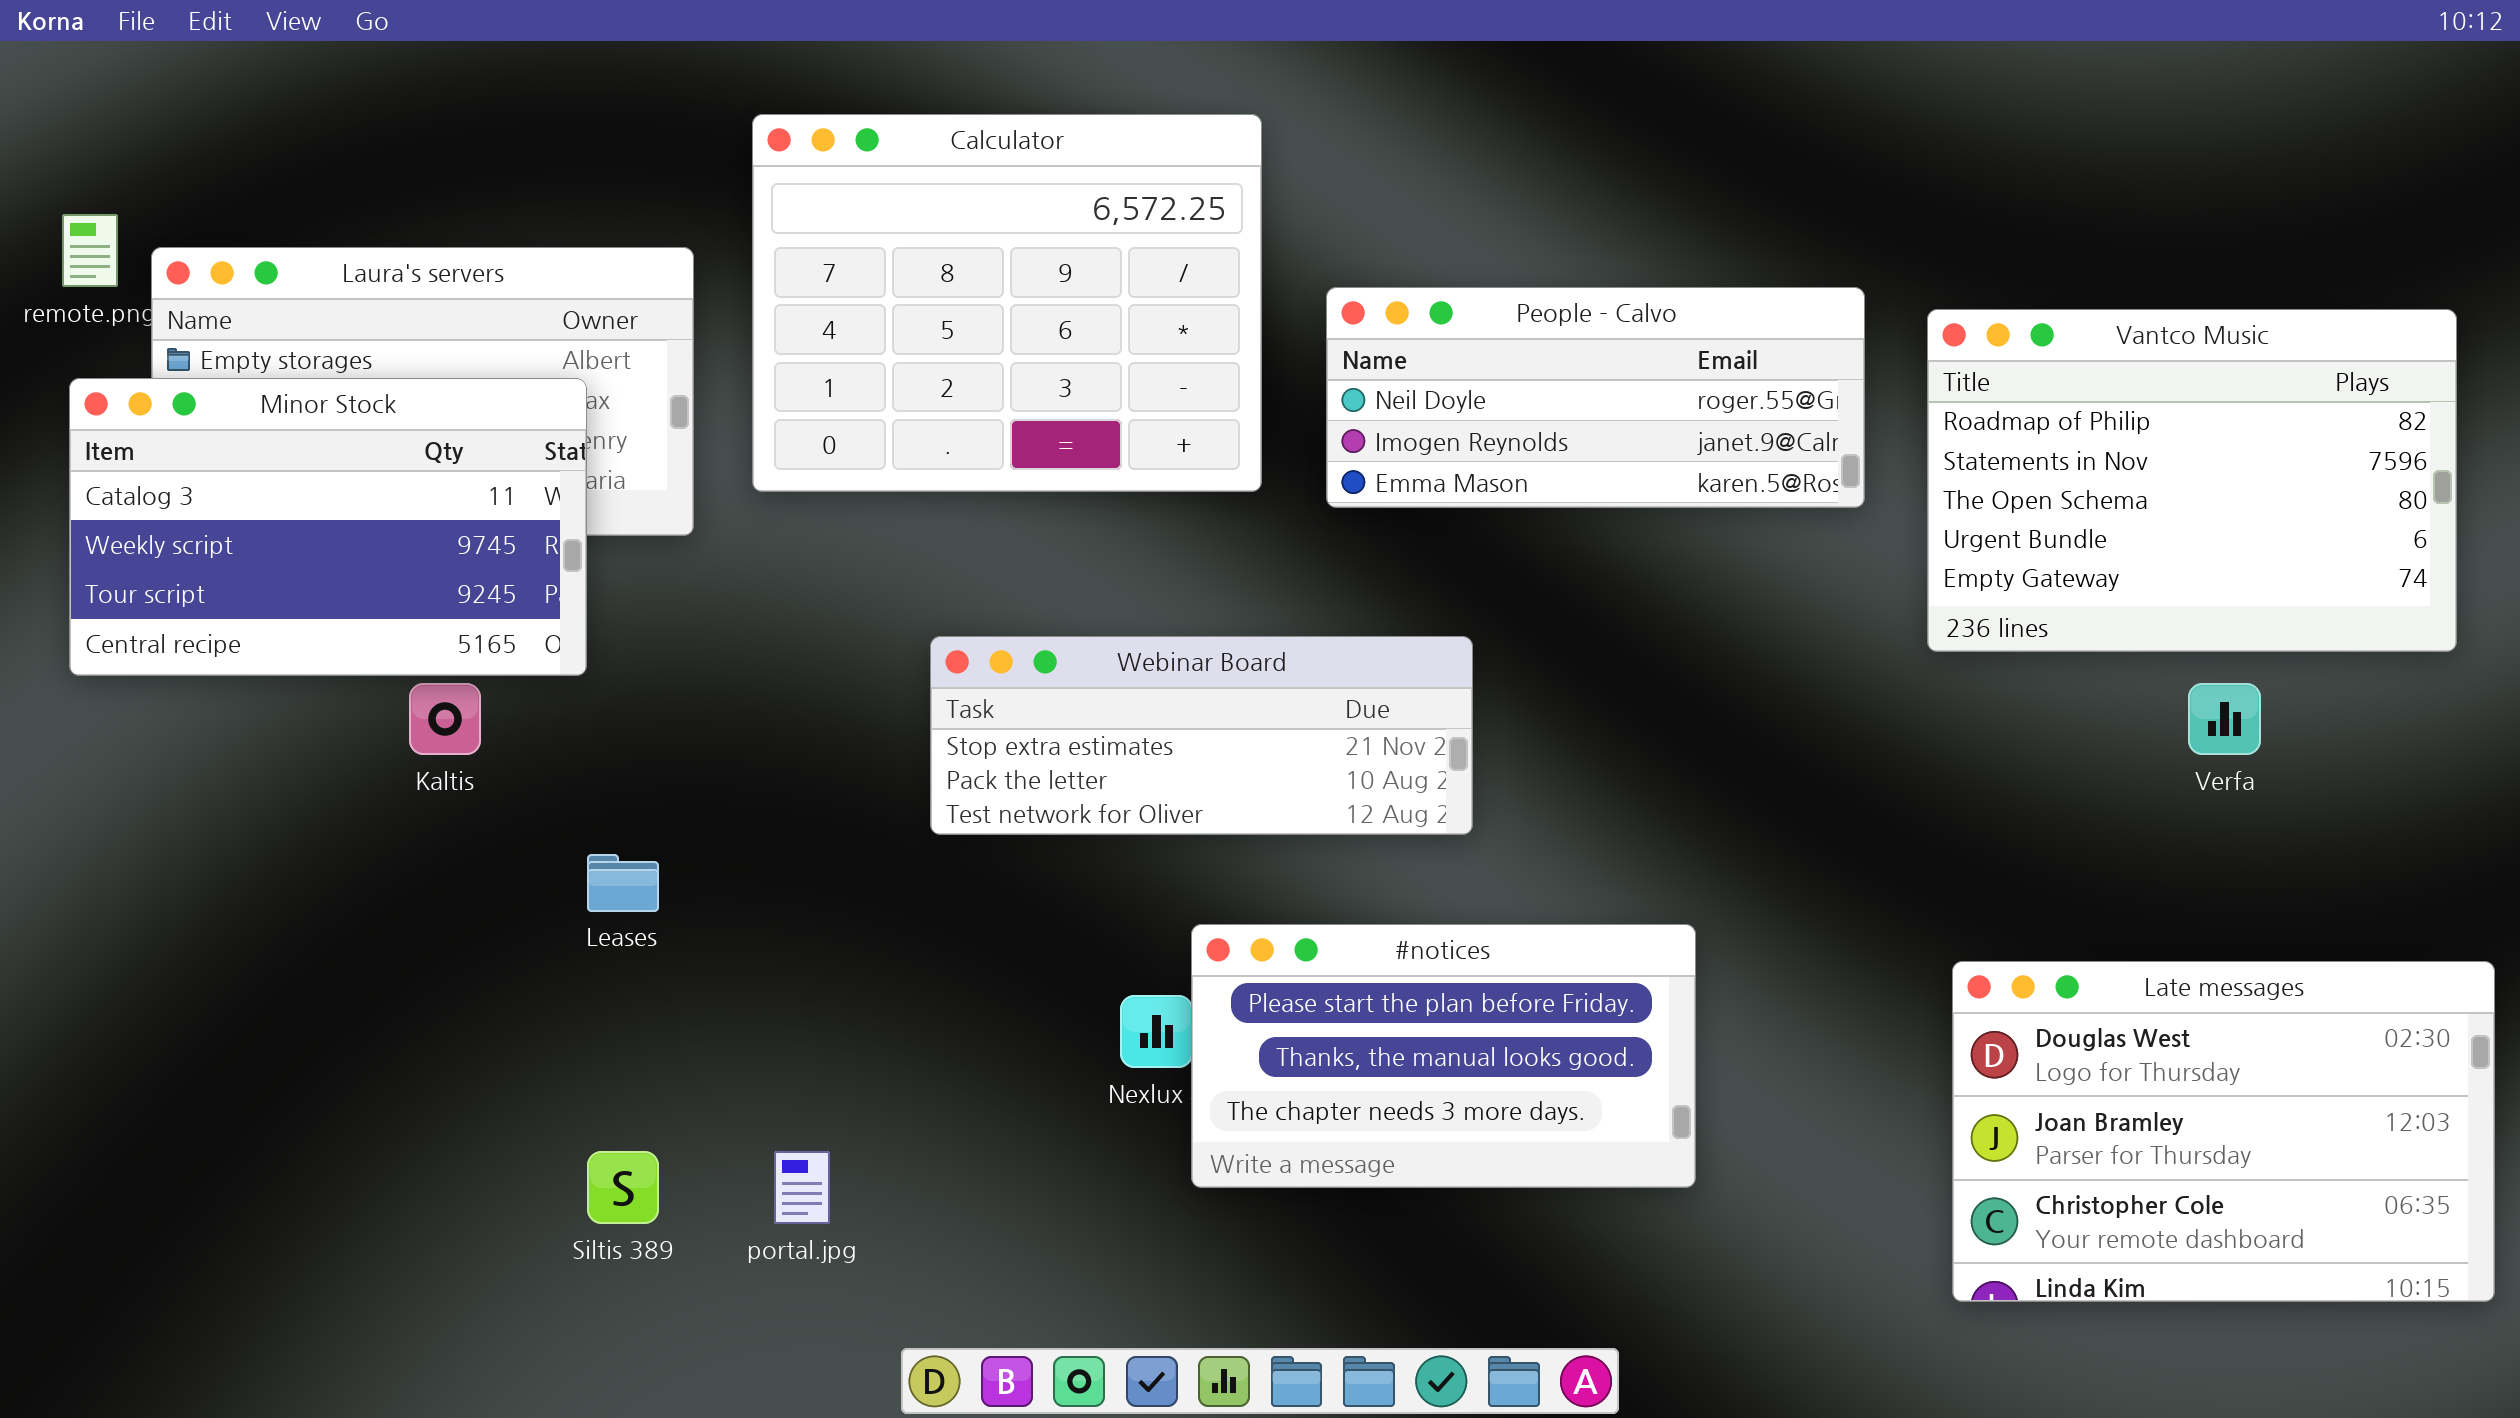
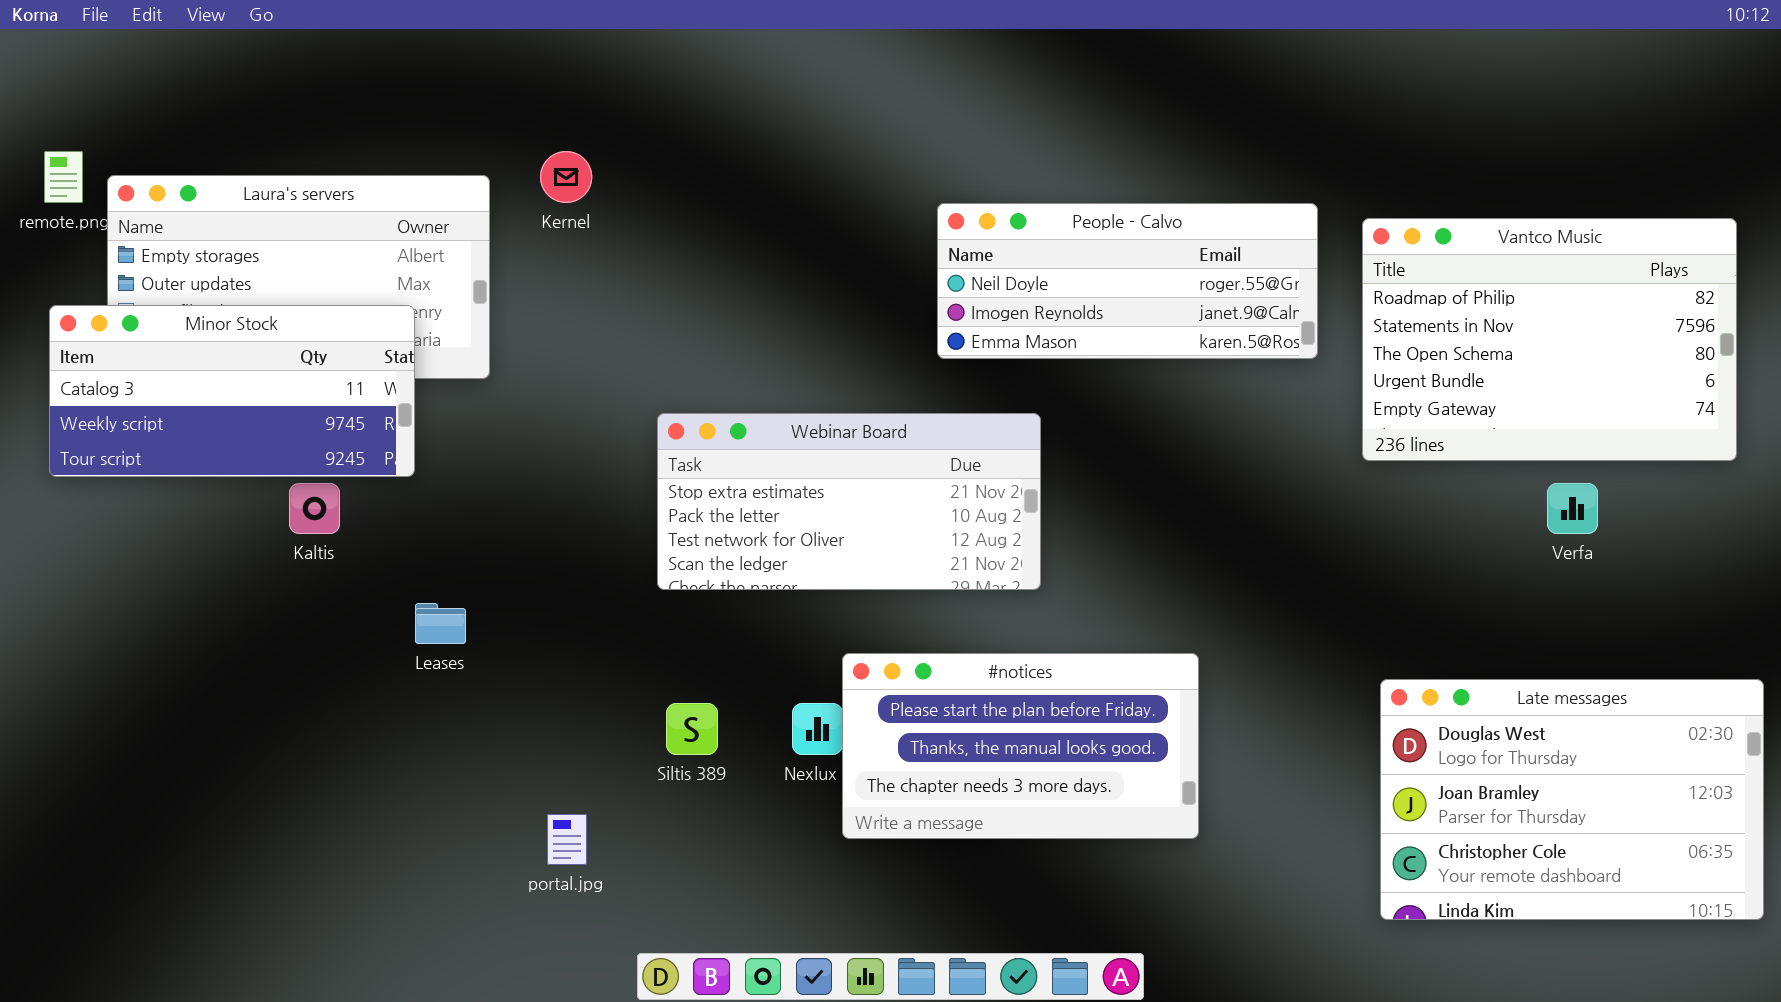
Calculator: [752,114,1262,492] -> none, closed
Minor Stock: [69,378,587,676] -> [49,305,415,477], resized
Webinar Board: [930,636,1473,835] -> [657,413,1041,590], resized
Siltis 389: [587,1151,659,1224] -> [666,703,718,755], moved

